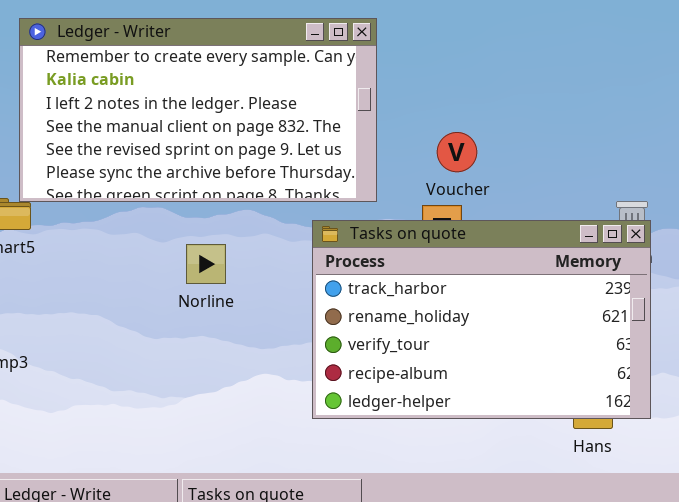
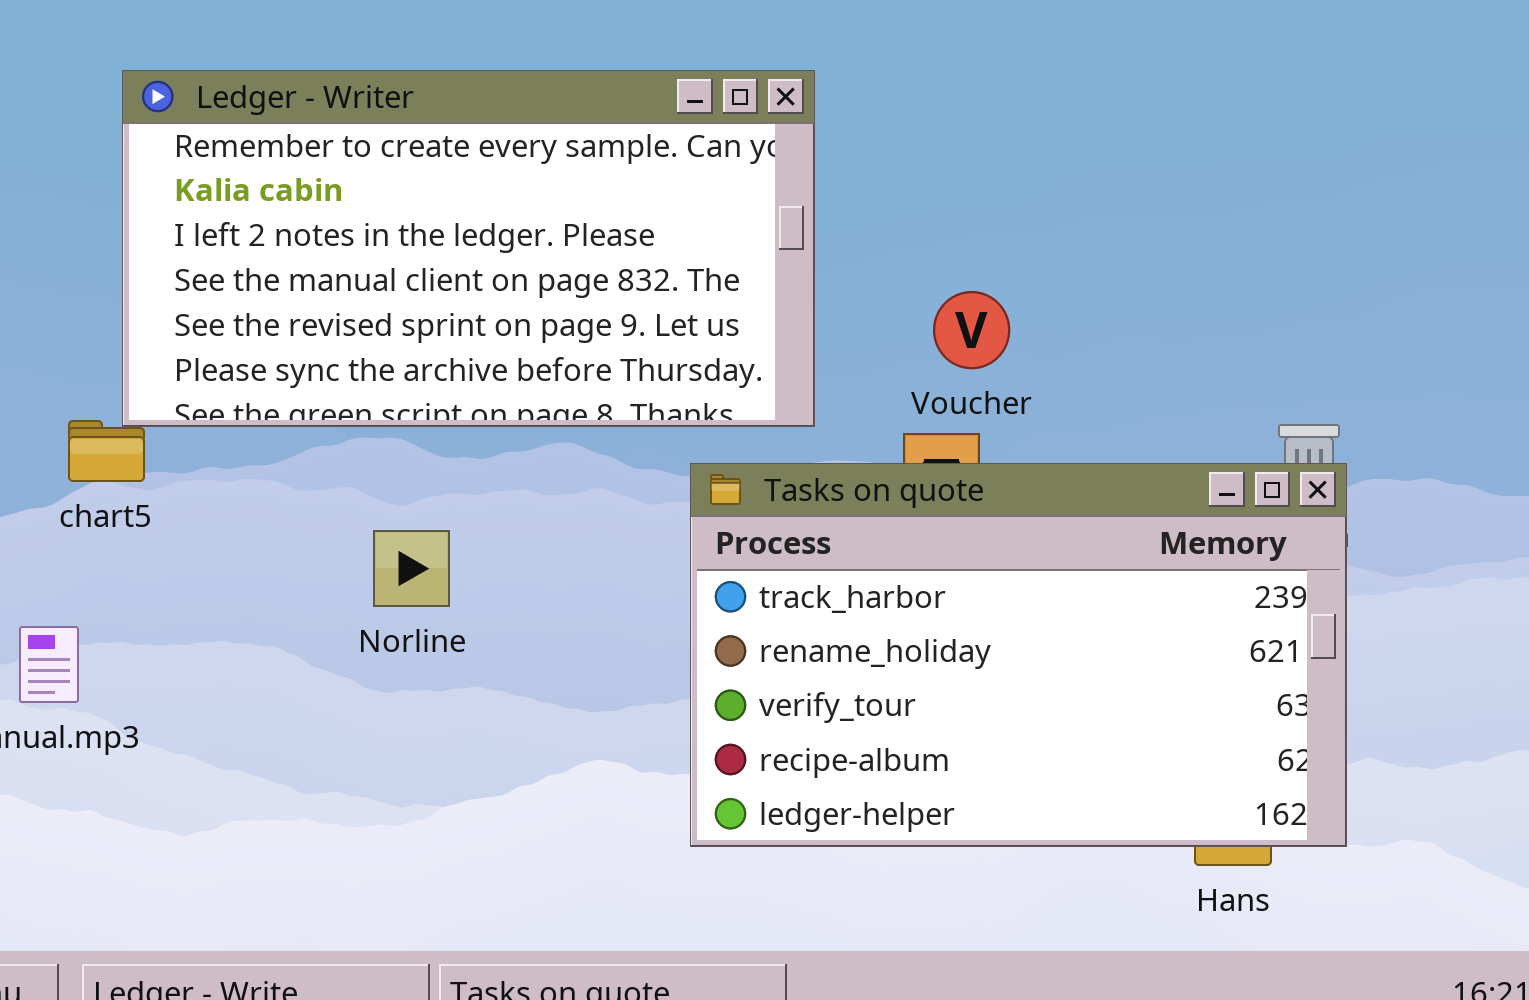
Norline: [186,244,226,284] -> [373,530,450,607], moved

